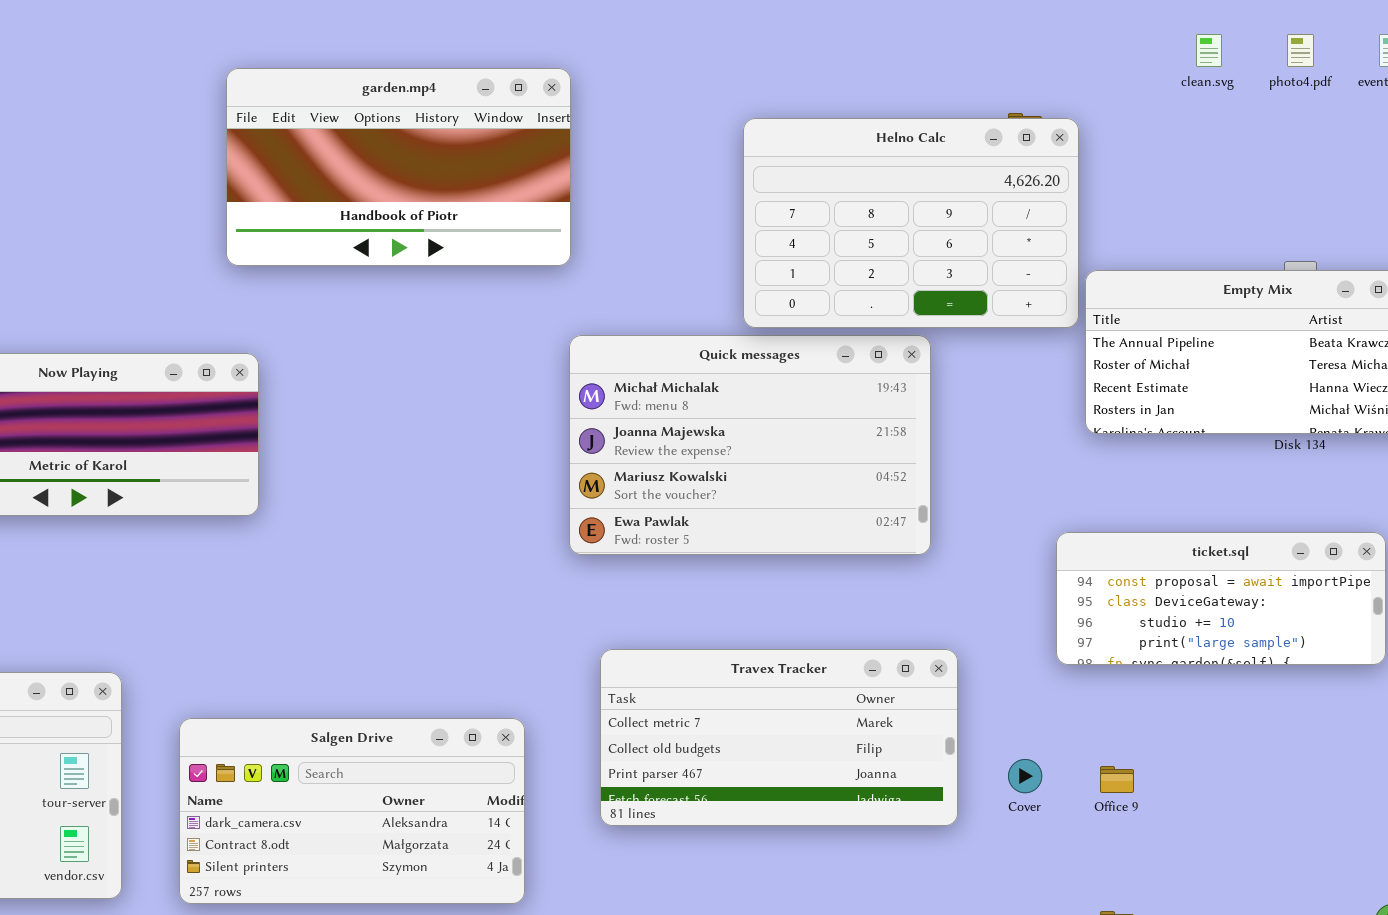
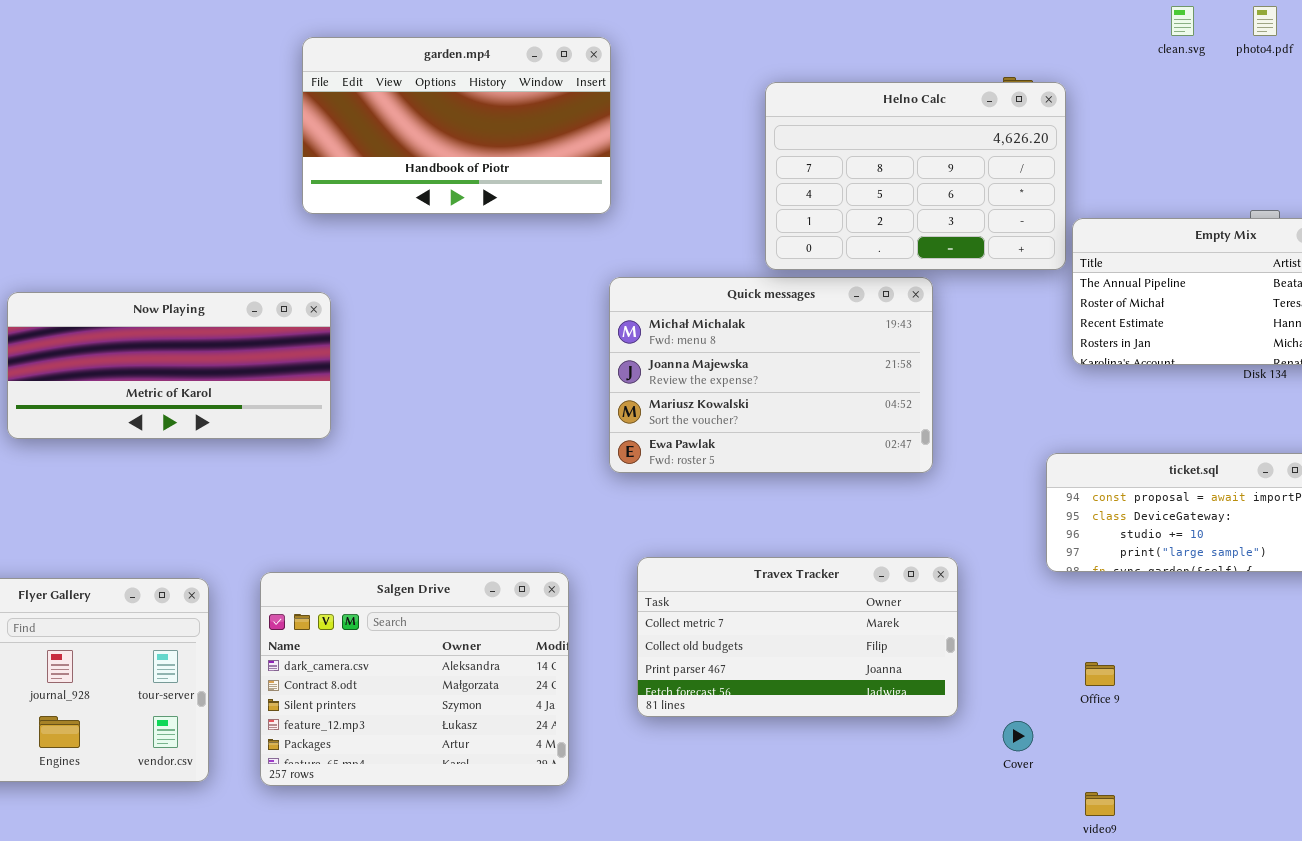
Salgen Drive: [179,718,525,904] -> [260,572,569,786], resized
Cover: [1008,759,1042,793] -> [1003,721,1033,751], moved

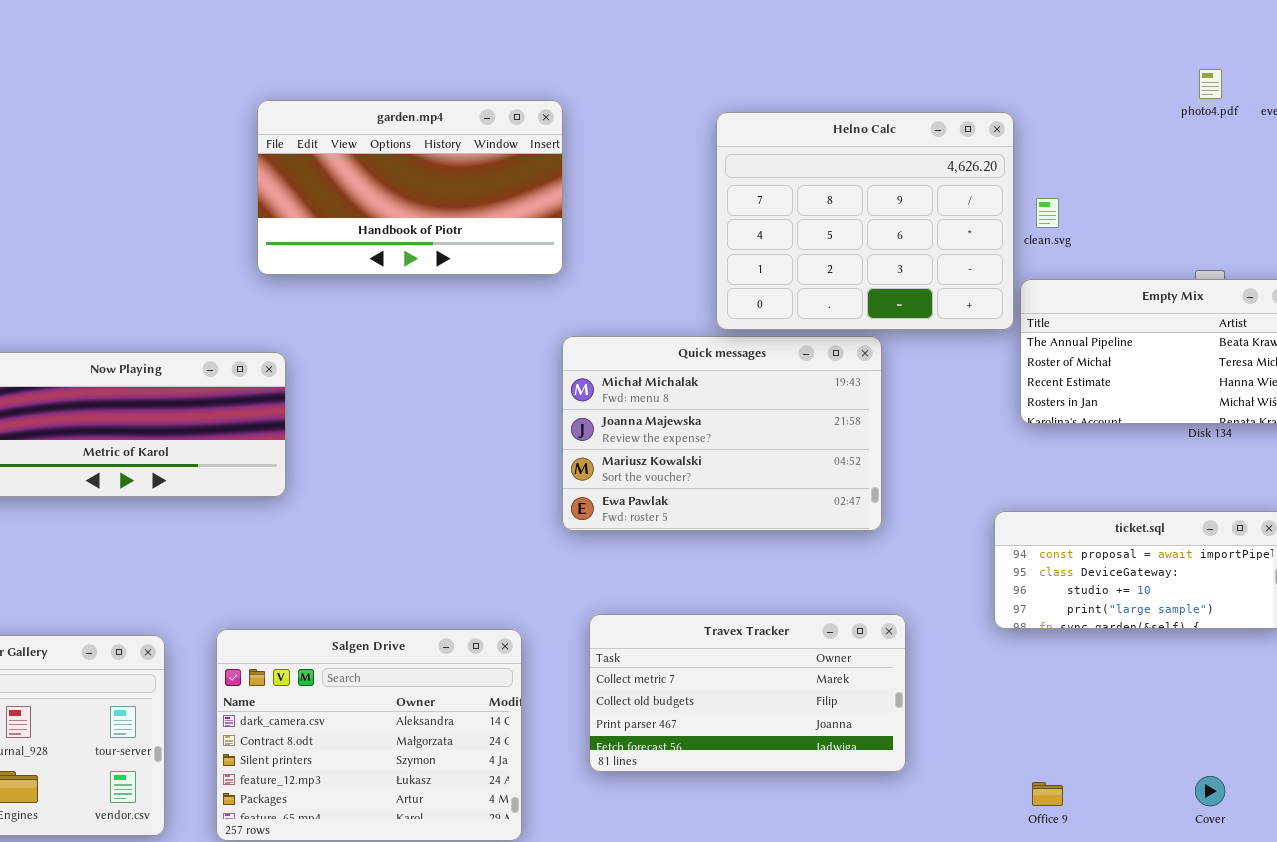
clean.svg: [1171,6,1194,36] -> [1036,198,1059,228], moved
Helno Calc: [765,82,1066,270] -> [716,112,1014,330], resized
Office 9: [1085,662,1115,686] -> [1032,782,1063,806], moved
Cover: [1003,721,1033,751] -> [1195,776,1225,806], moved

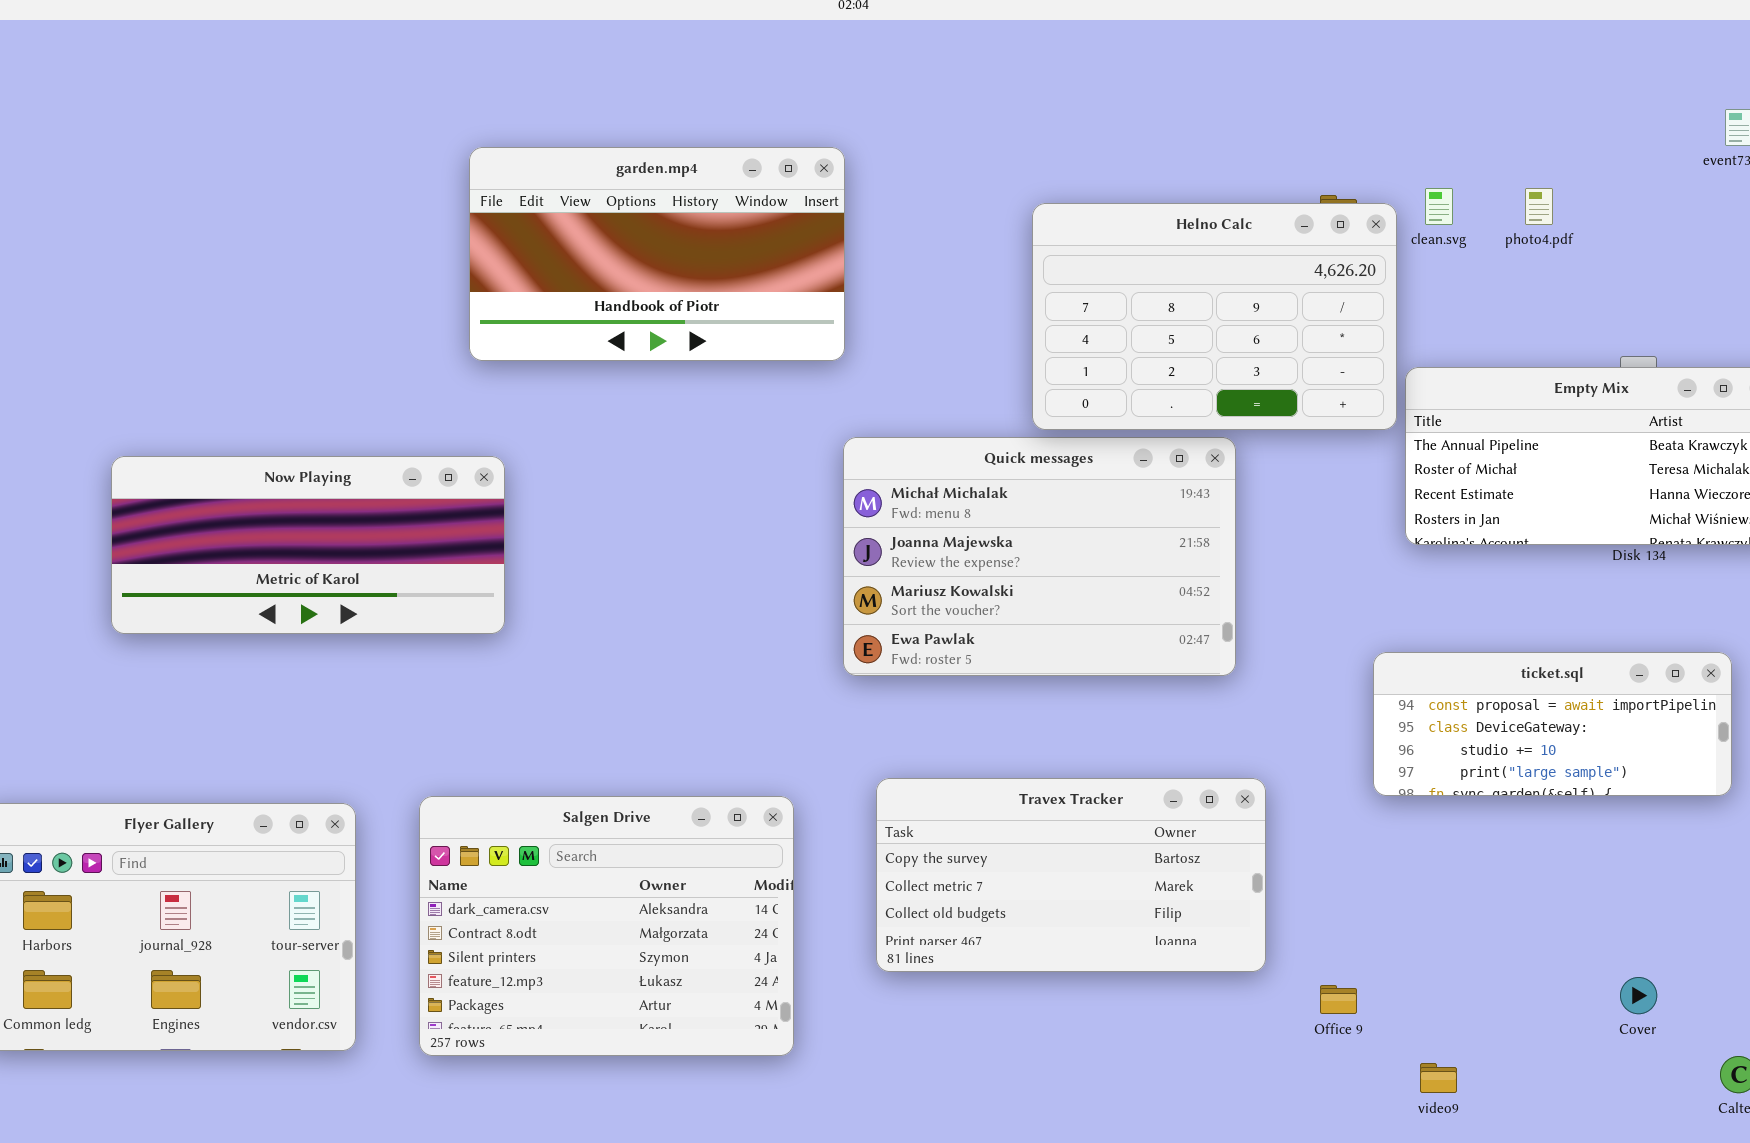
photo4.pdf: [1199,69,1222,99] -> [1525,188,1553,225], moved
Helno Calc: [716,112,1014,330] -> [1032,203,1397,430], resized
clean.svg: [1036,198,1059,228] -> [1425,188,1453,225], moved
Travex Tracker: [589,614,906,772] -> [876,778,1266,972], scrolled up 1 row
Office 9: [1032,782,1063,806] -> [1320,985,1357,1014], moved

